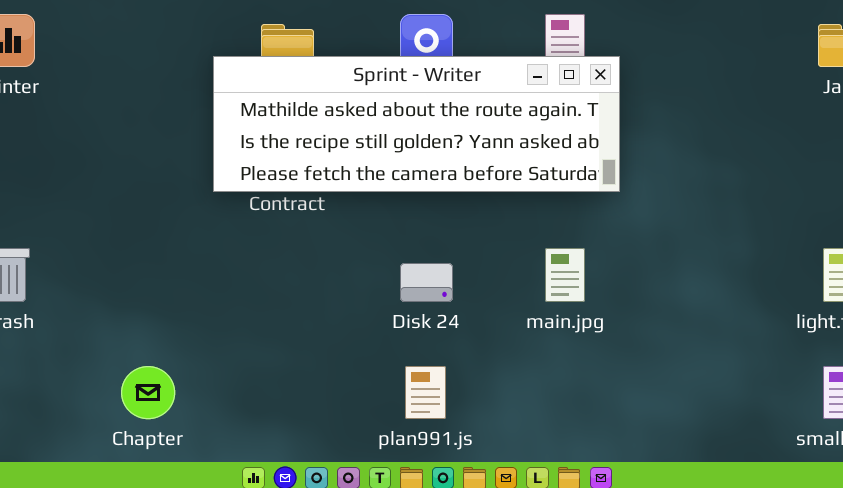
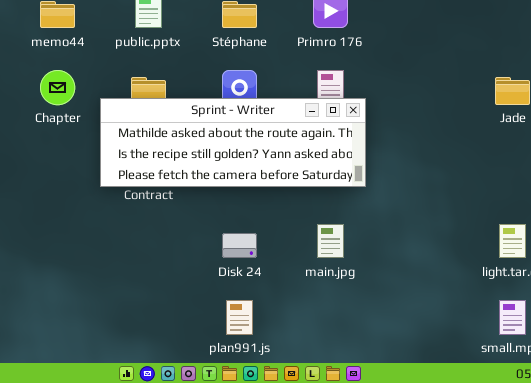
Chapter: [121,366,175,419] -> [40,70,75,105], moved

